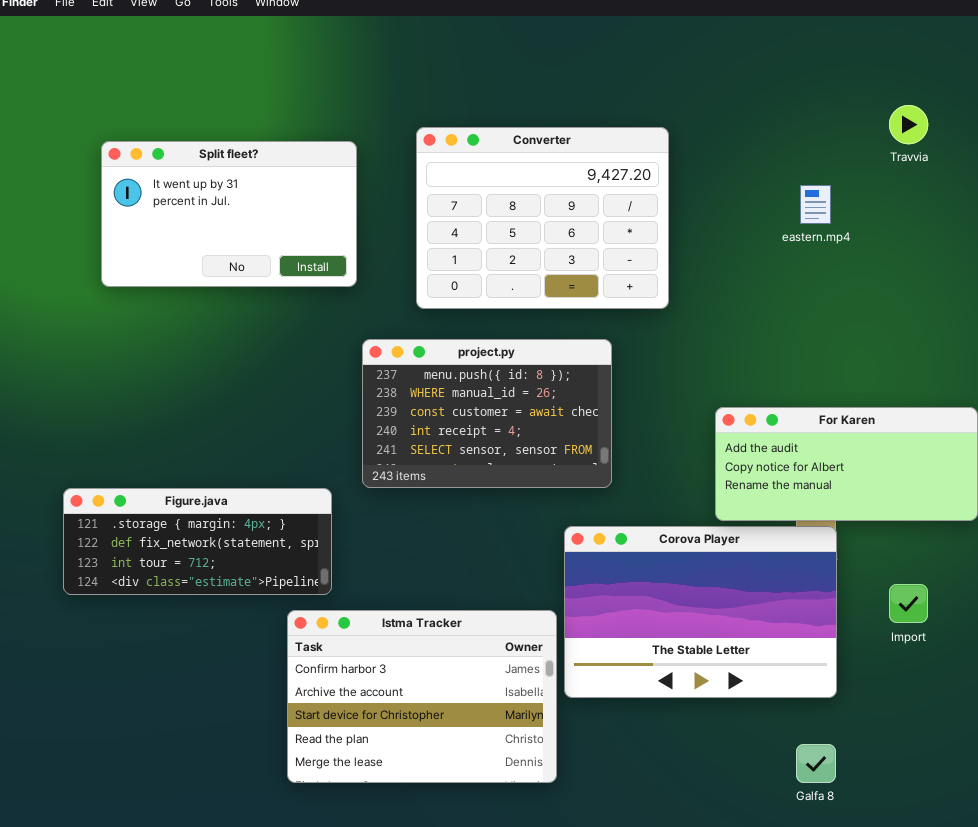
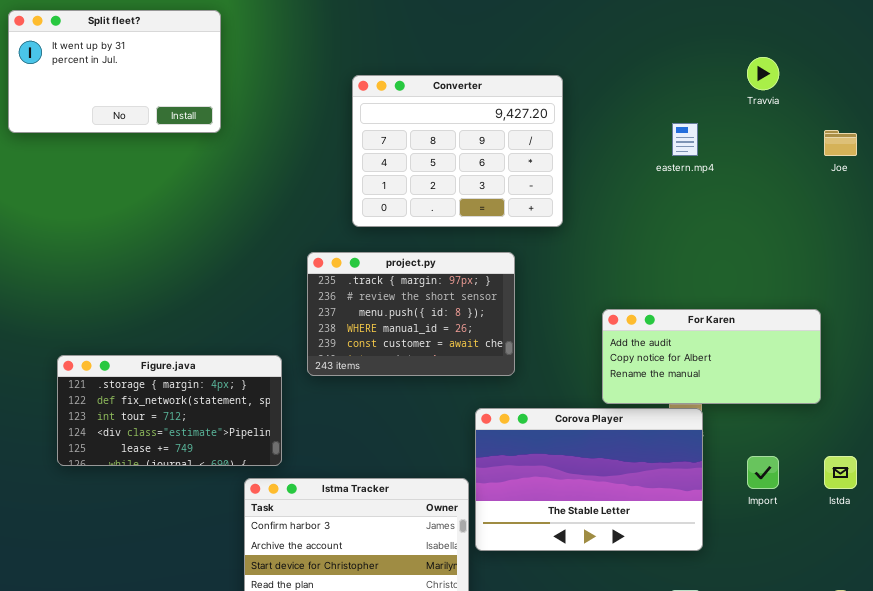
Split fleet?: [101,141,357,287] -> [8,10,221,133], moved
project.py: [362,339,612,488] -> [307,252,515,376], scrolled up 2 rows
Figure.java: [63,488,332,595] -> [57,355,282,466], resized

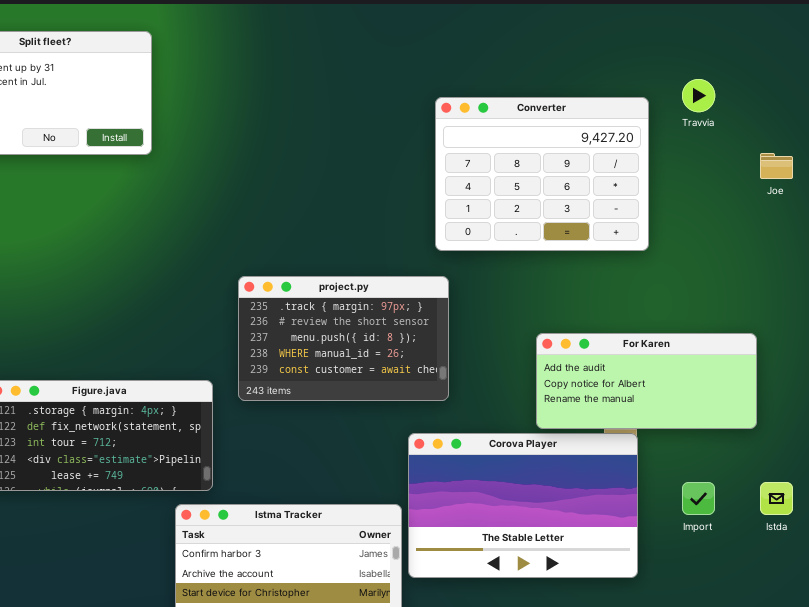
Converter: [352,75,563,227] -> [435,97,649,251], moved

